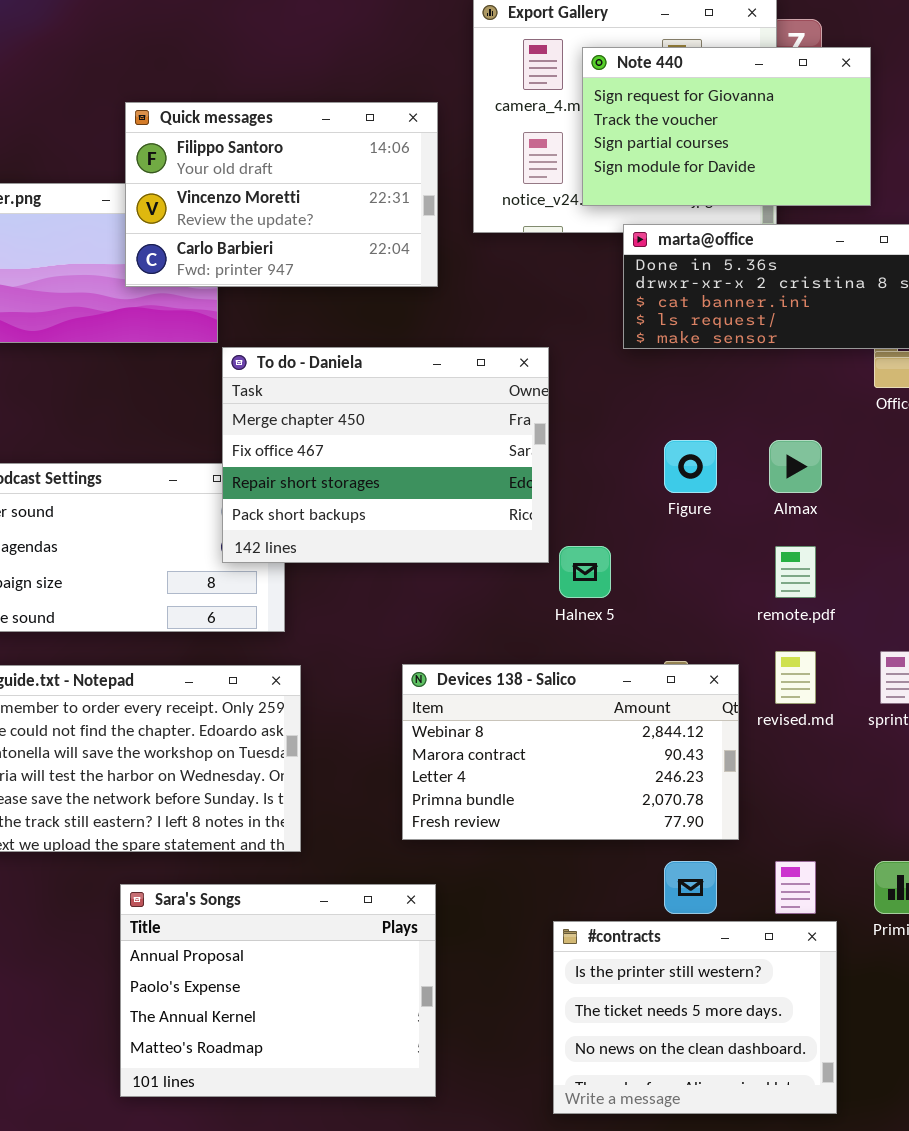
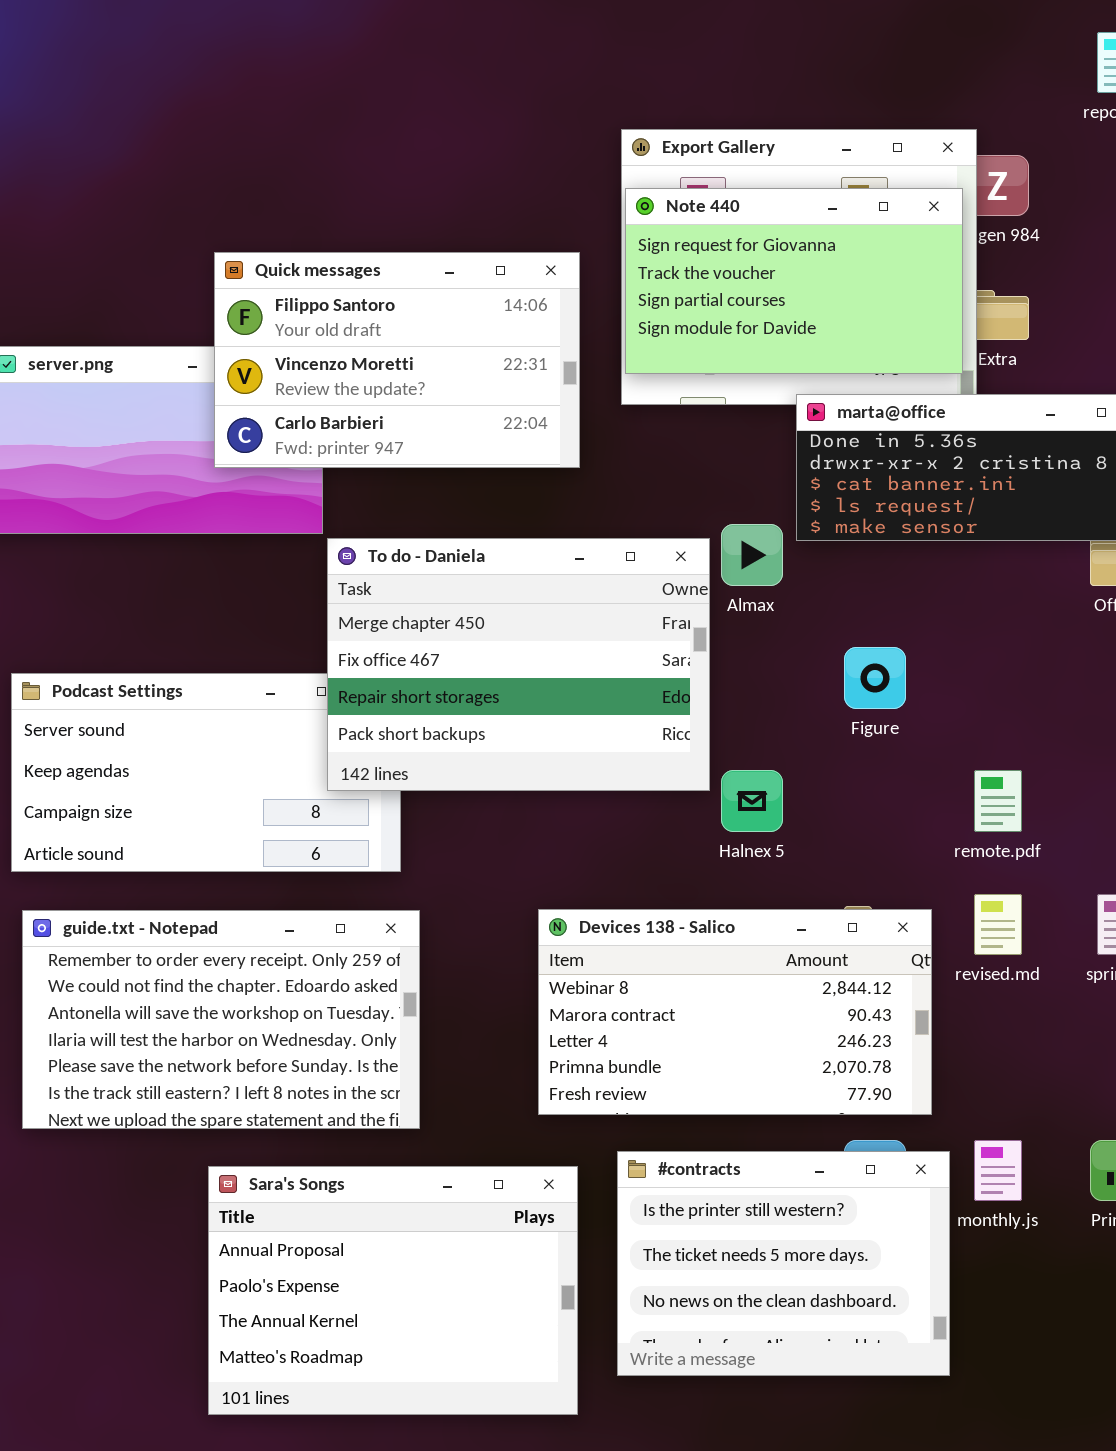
Note 440: [582,47,871,206] -> [625,188,963,374], moved
Almax: [769,440,822,493] -> [721,524,783,586], moved
#contracts: [553,921,837,1114] -> [617,1151,950,1376], moved

